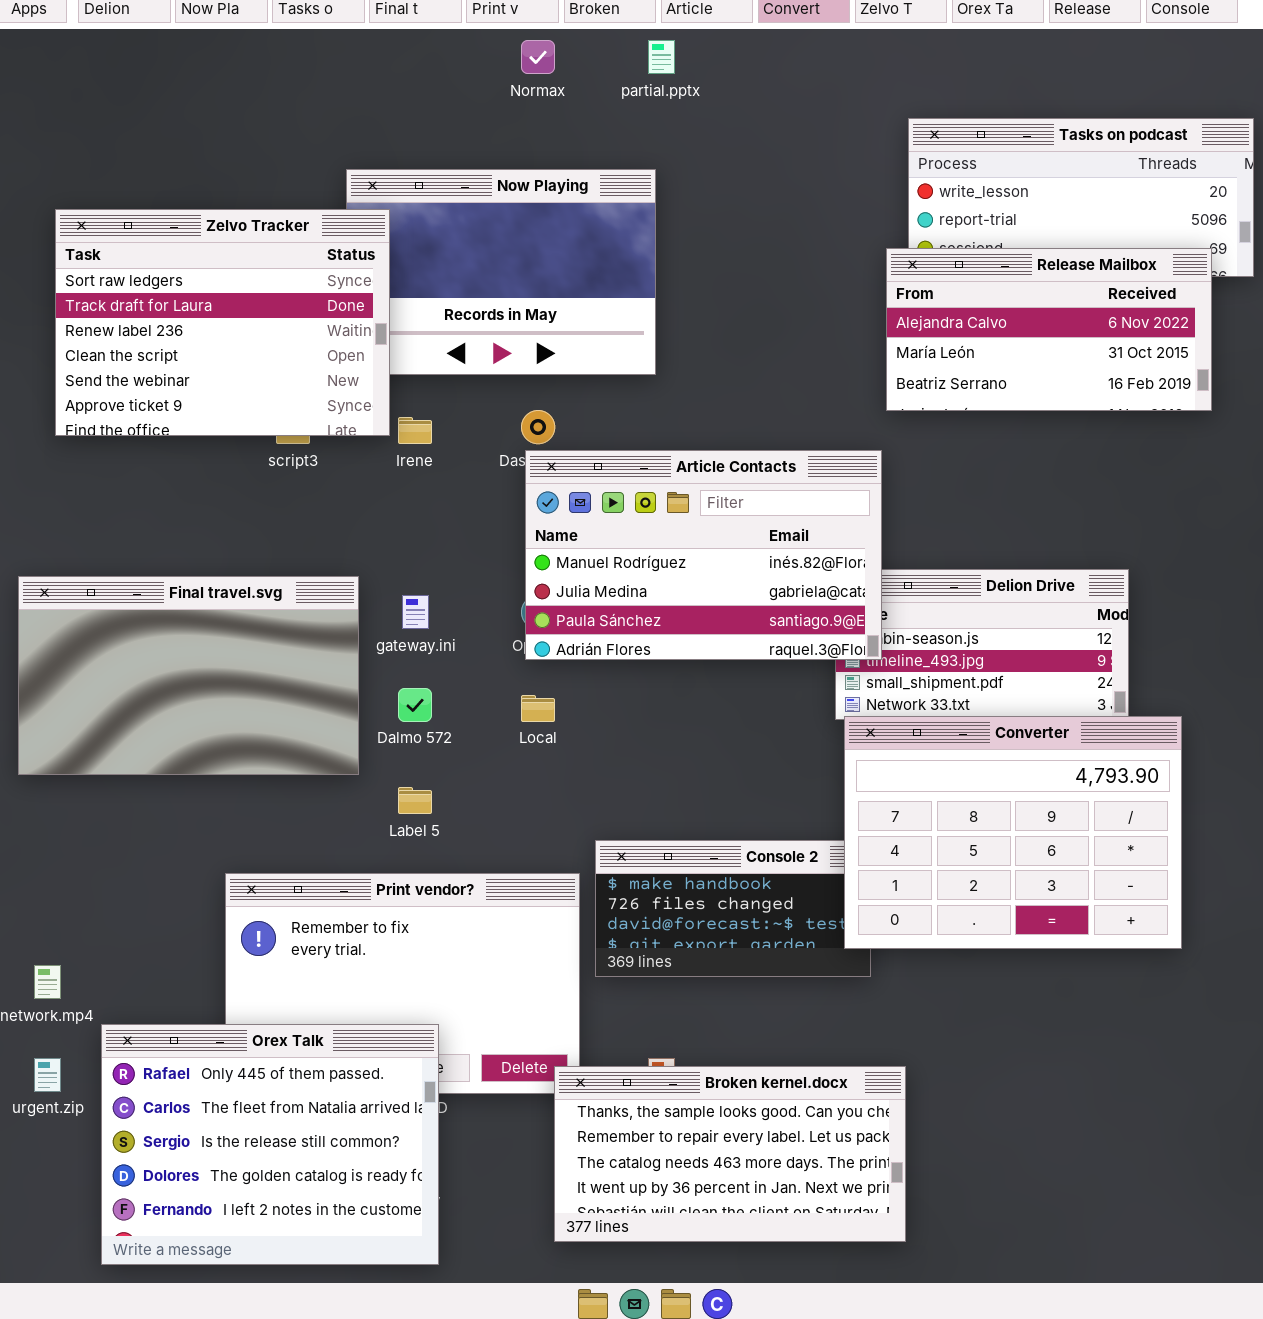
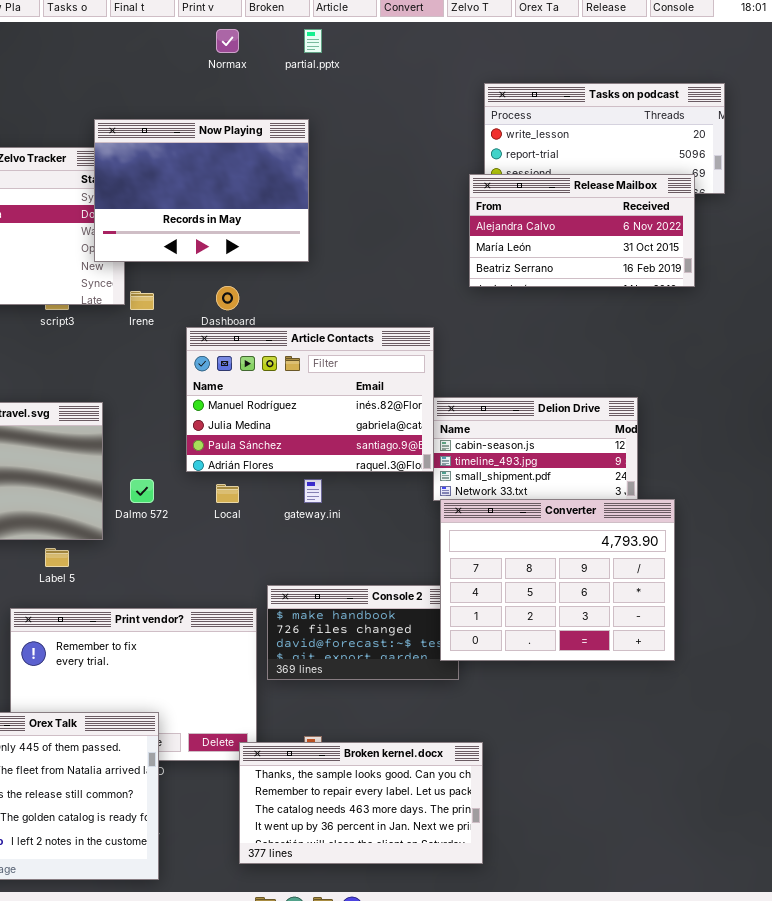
Now Playing: [346,169,656,375] -> [94,119,309,262], raised
Article Contacts: [525,450,882,660] -> [186,327,434,472], moved
gateway.ini: [402,595,429,629] -> [304,479,322,503], moved
Label 5: [398,787,432,814] -> [45,548,69,567], moved

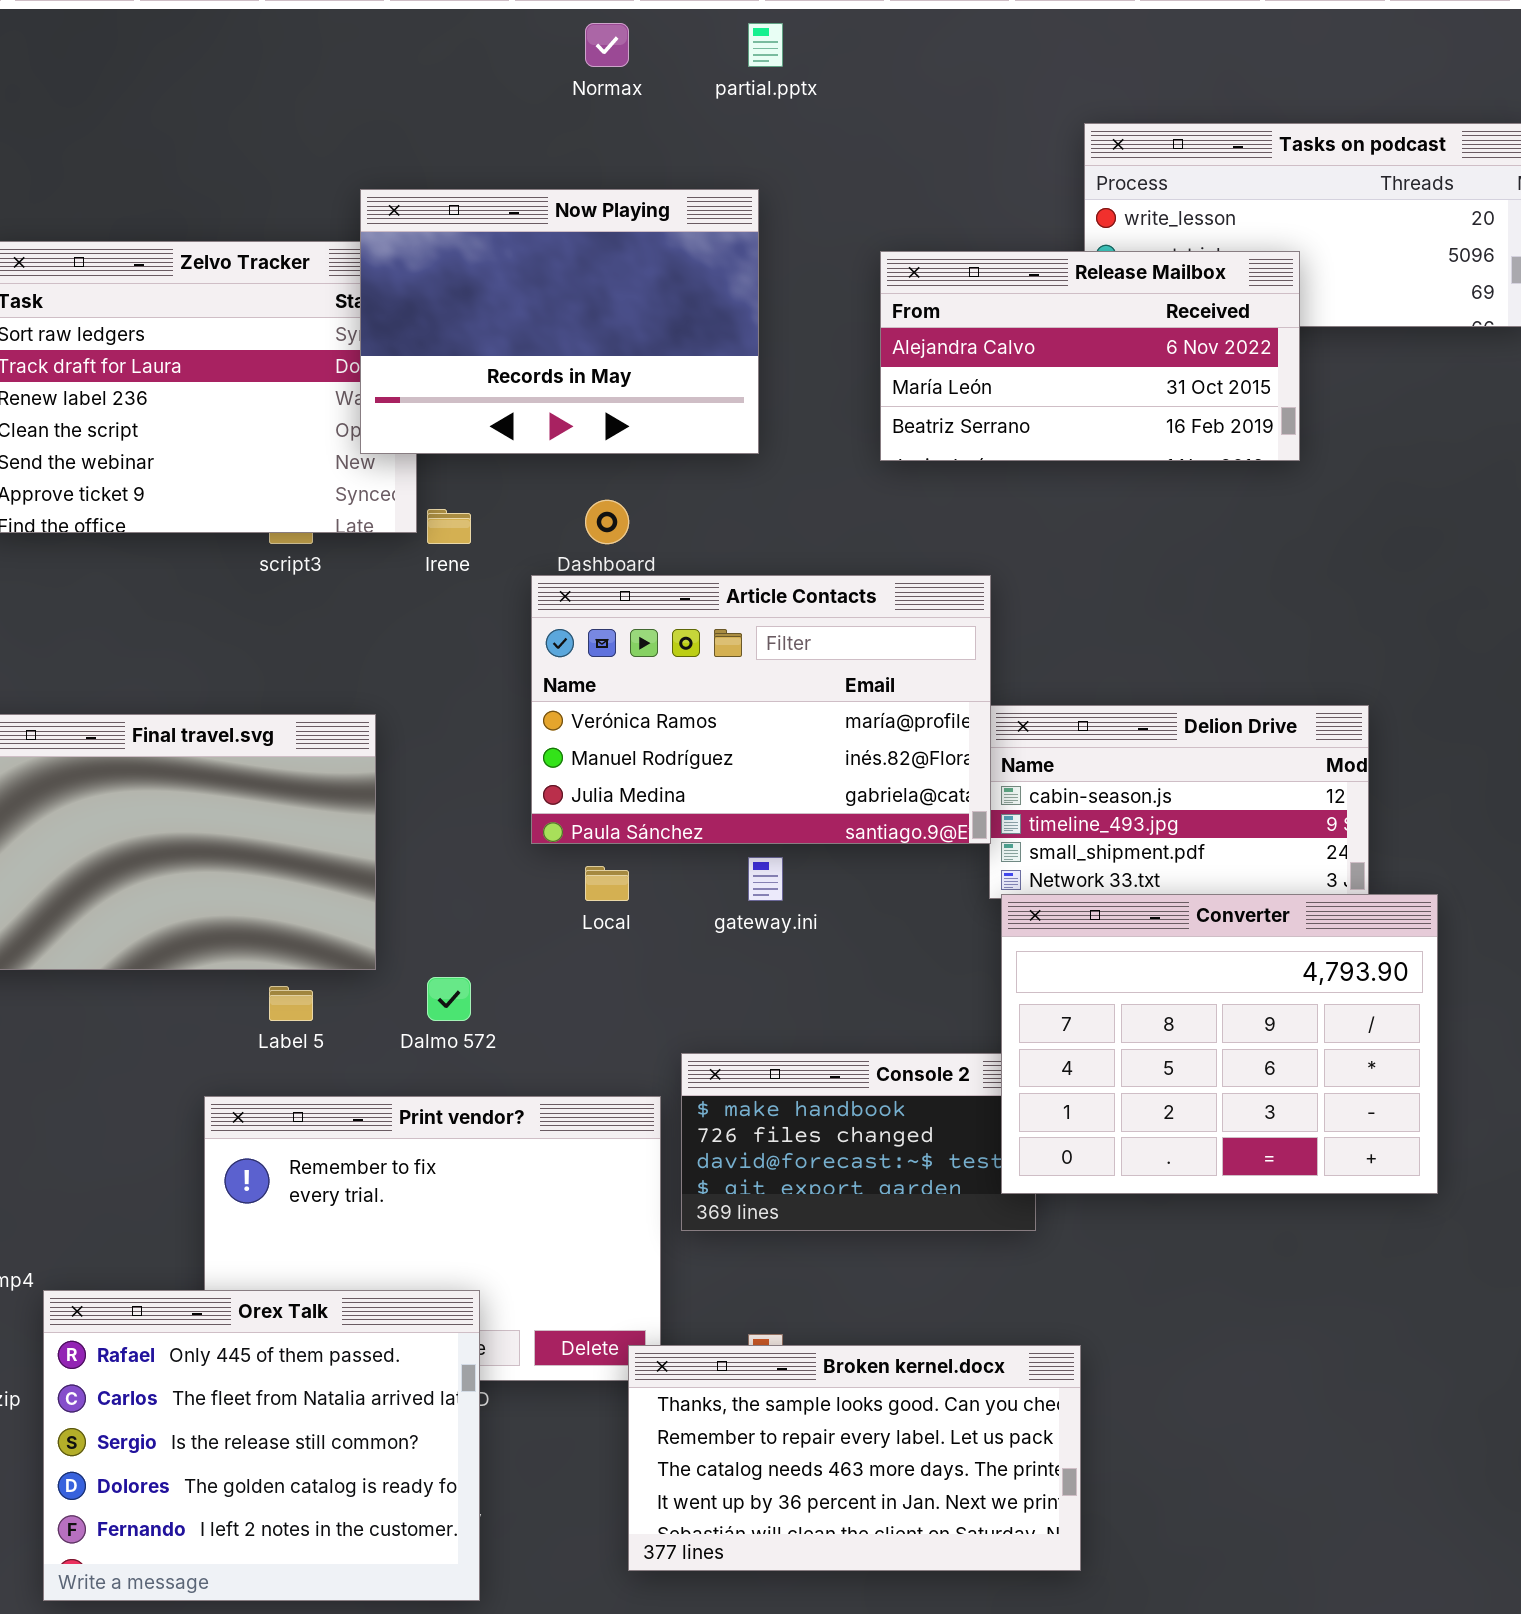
Release Mailbox: [469,174,695,287] -> [880,251,1300,461], moved
Article Contacts: [186,327,434,472] -> [531,575,991,844], scrolled up 1 row
Dalmo 572: [130,479,154,503] -> [427,977,471,1021], moved

